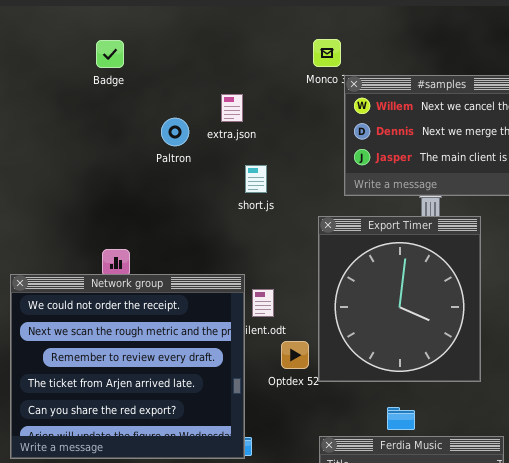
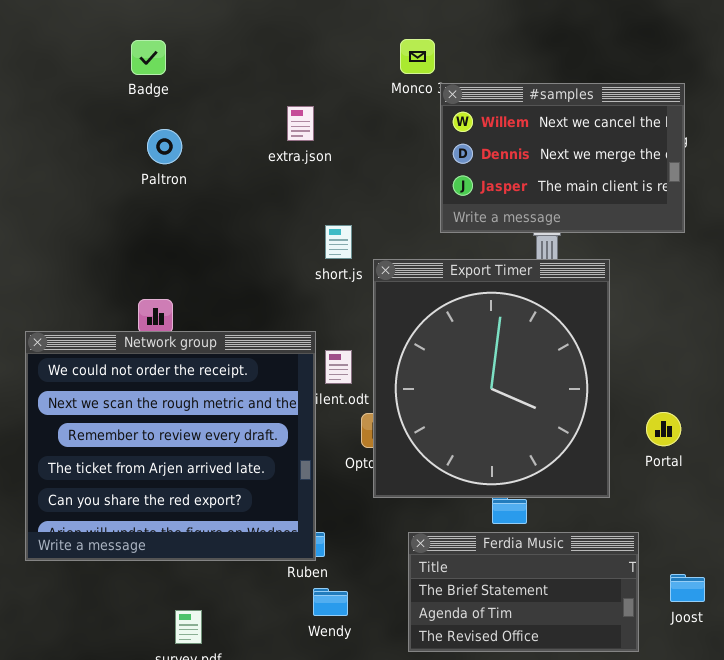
Paltron: [161,118,189,146] -> [147,129,182,164], moved
short.js: [245,165,267,193] -> [325,225,352,259], moved
Export Timer: [318,216,481,382] -> [373,259,610,498], resized

